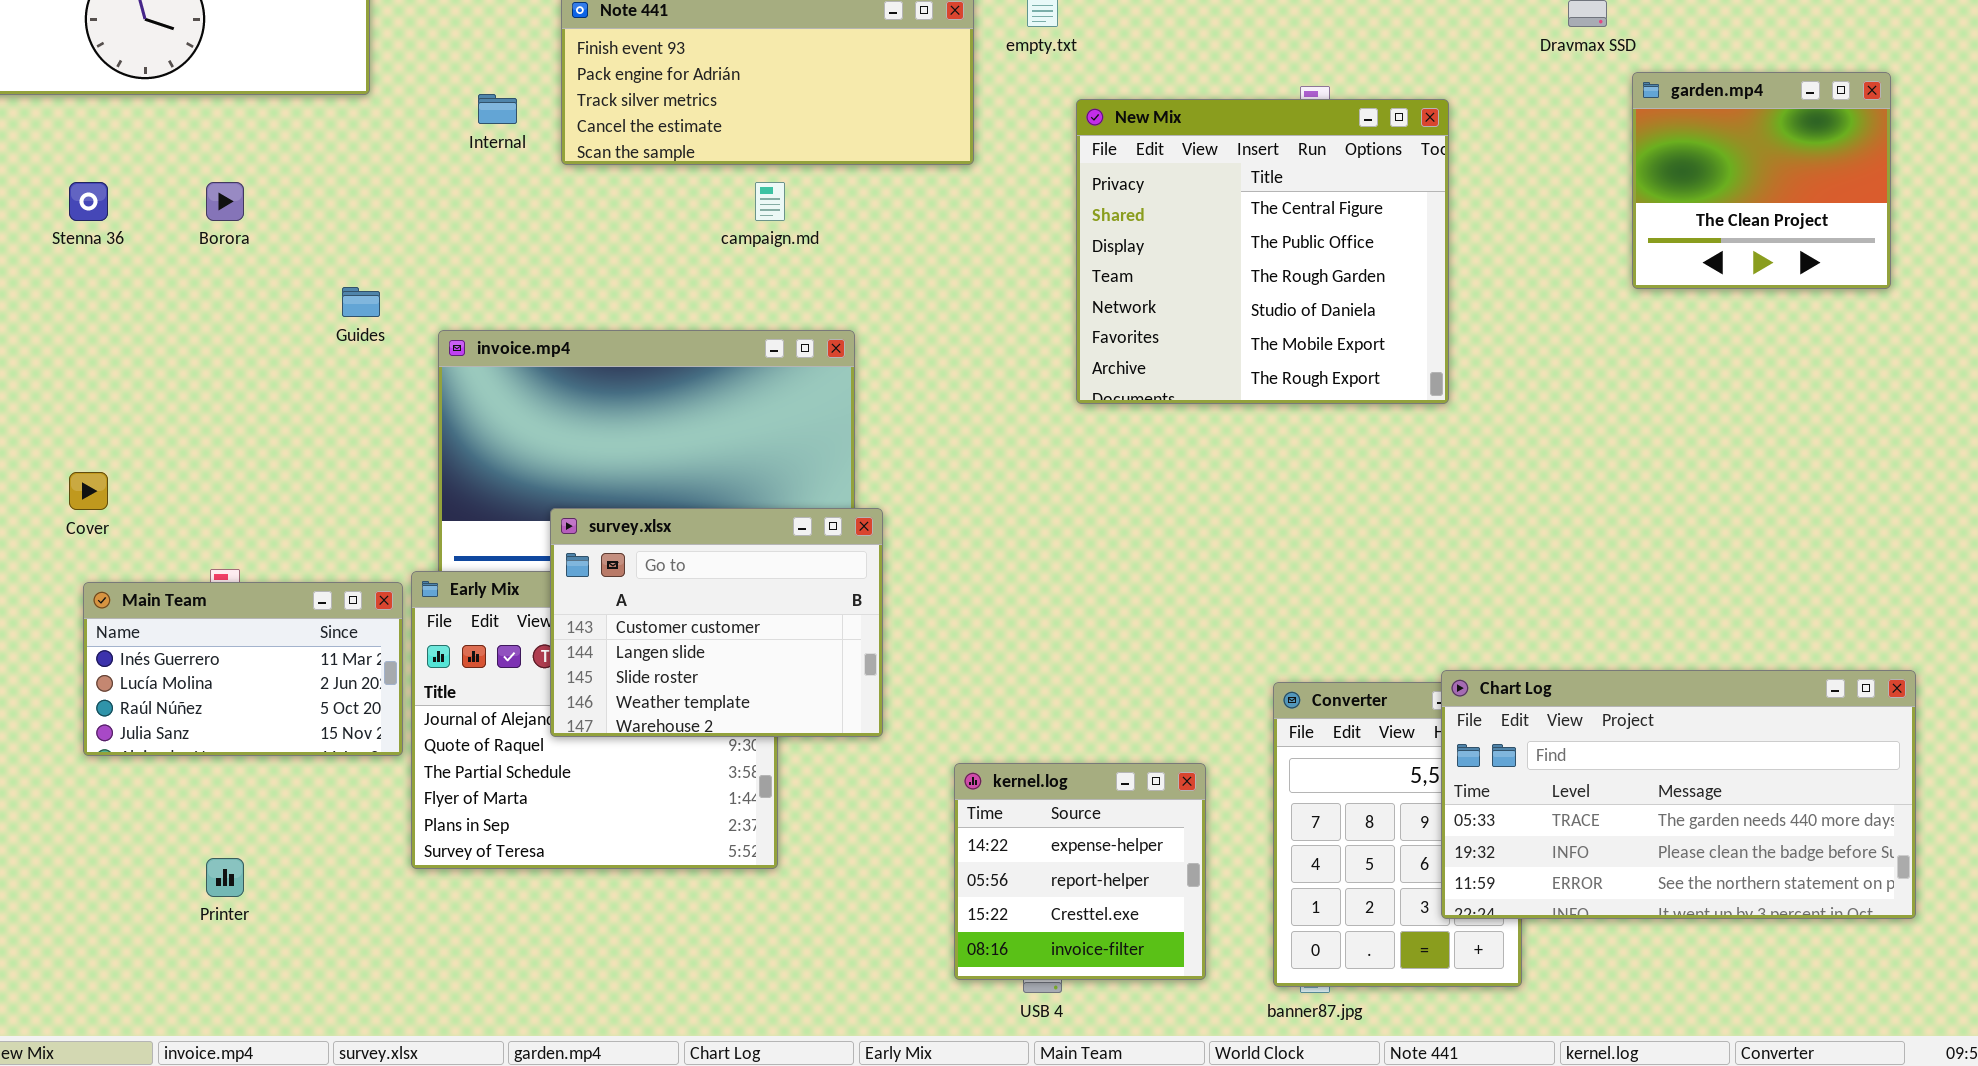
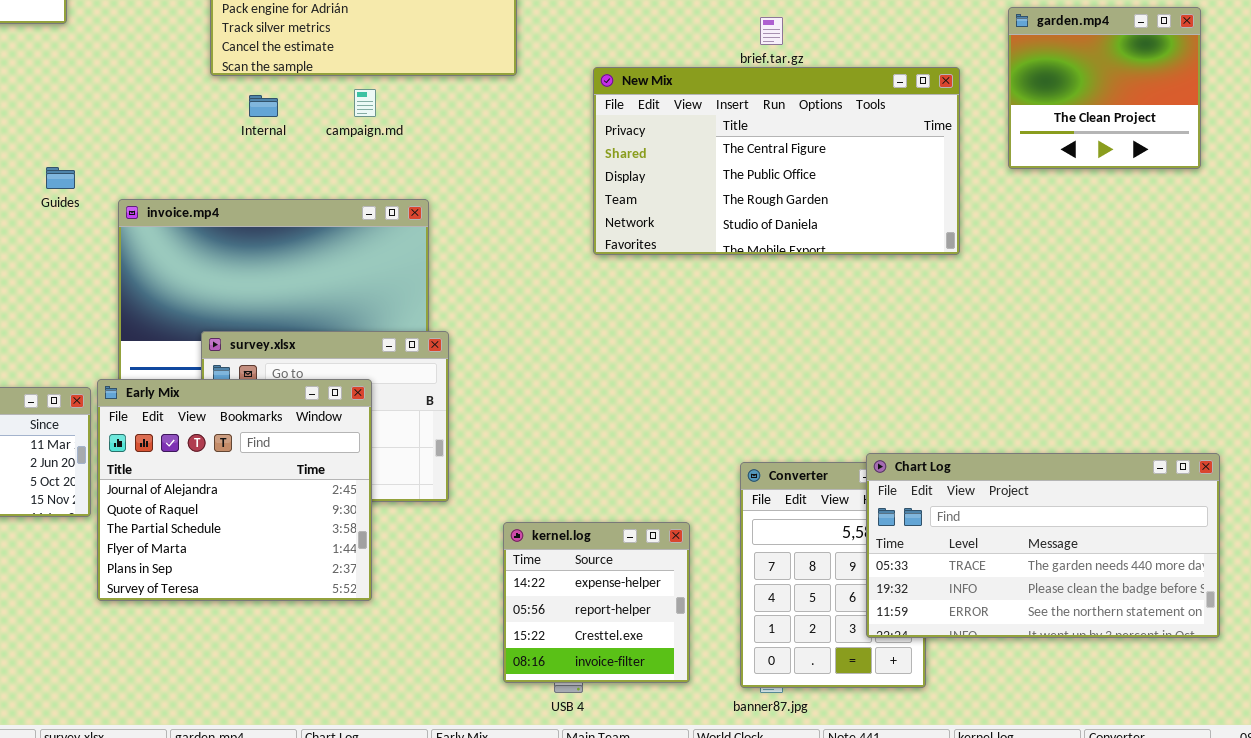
Internal: [478,94,517,124] -> [249,95,278,117], moved
New Mix: [1076,99,1449,404] -> [593,67,960,255], resized
Early Mix: [411,571,778,869] -> [97,379,372,601], raised

